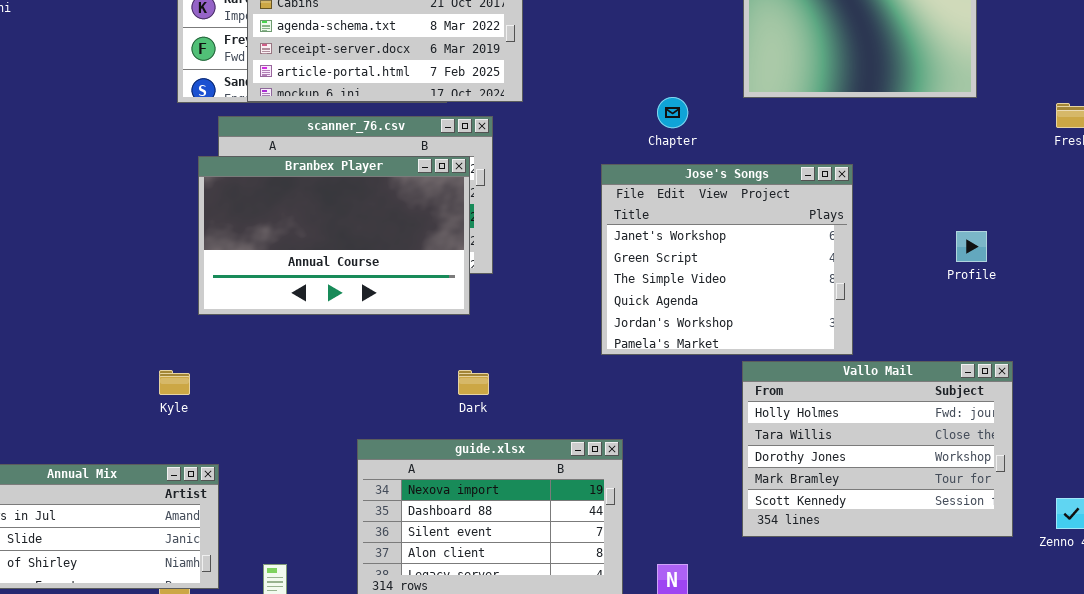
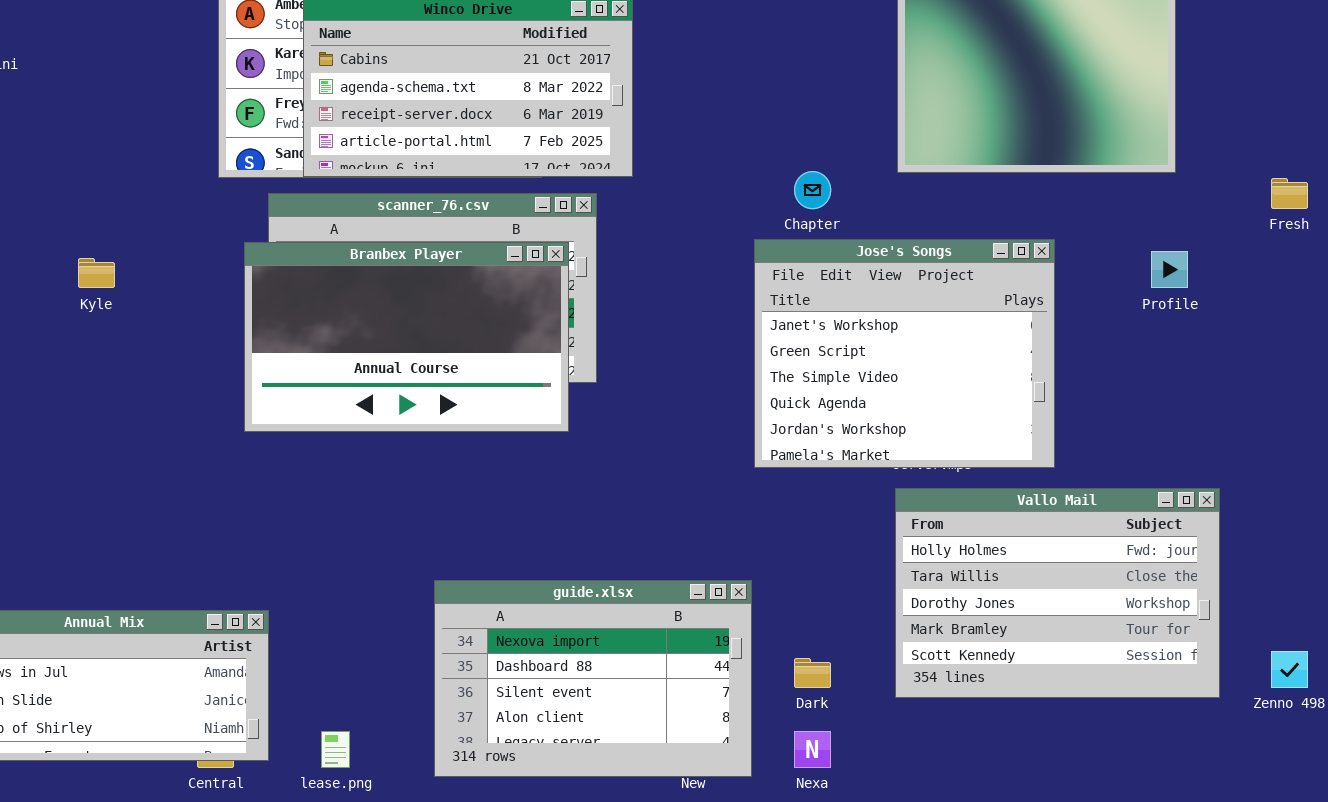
Jose's Songs: [601,164,853,355] -> [754,239,1055,468], moved
Profile: [956,231,987,262] -> [1151,251,1188,288], moved
Kyle: [159,370,190,395] -> [78,258,115,288], moved
Dark: [458,370,489,395] -> [794,658,831,688], moved

